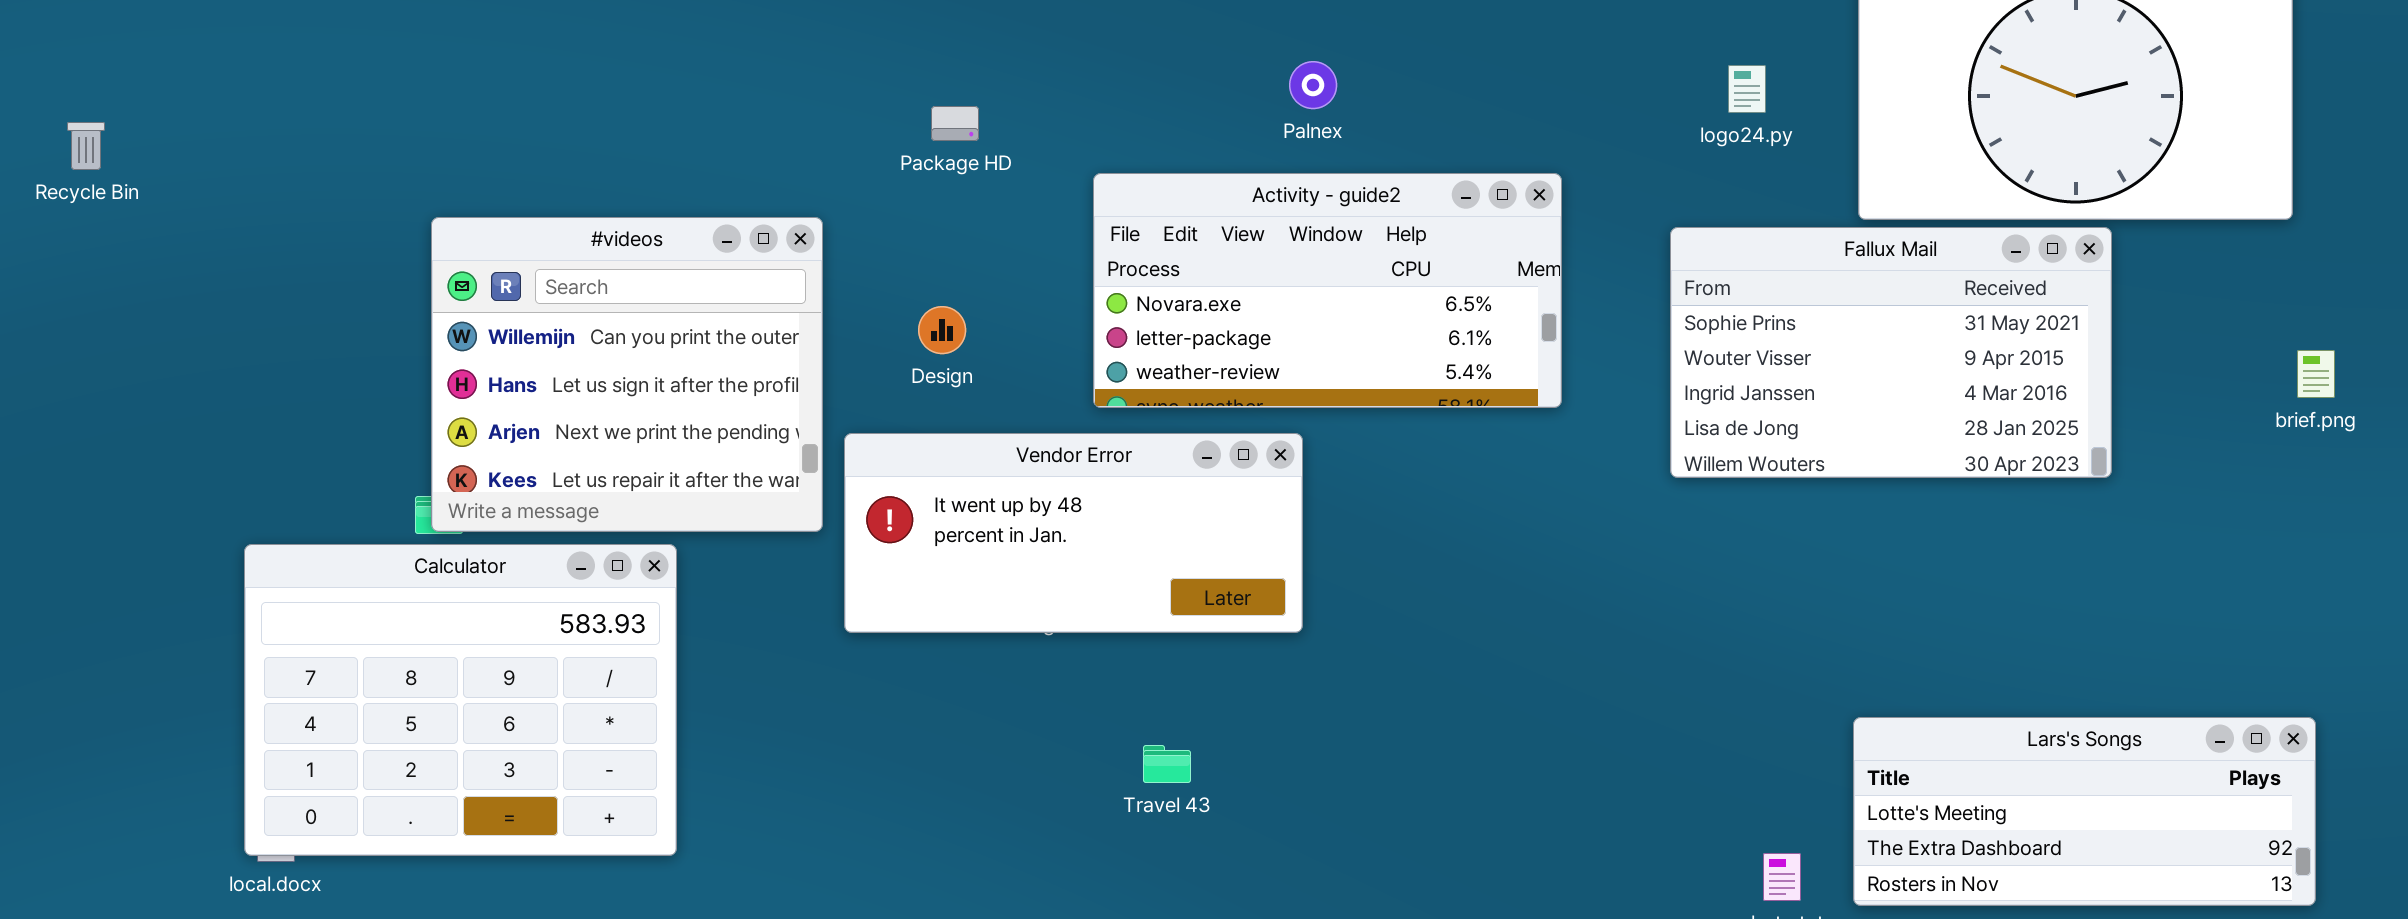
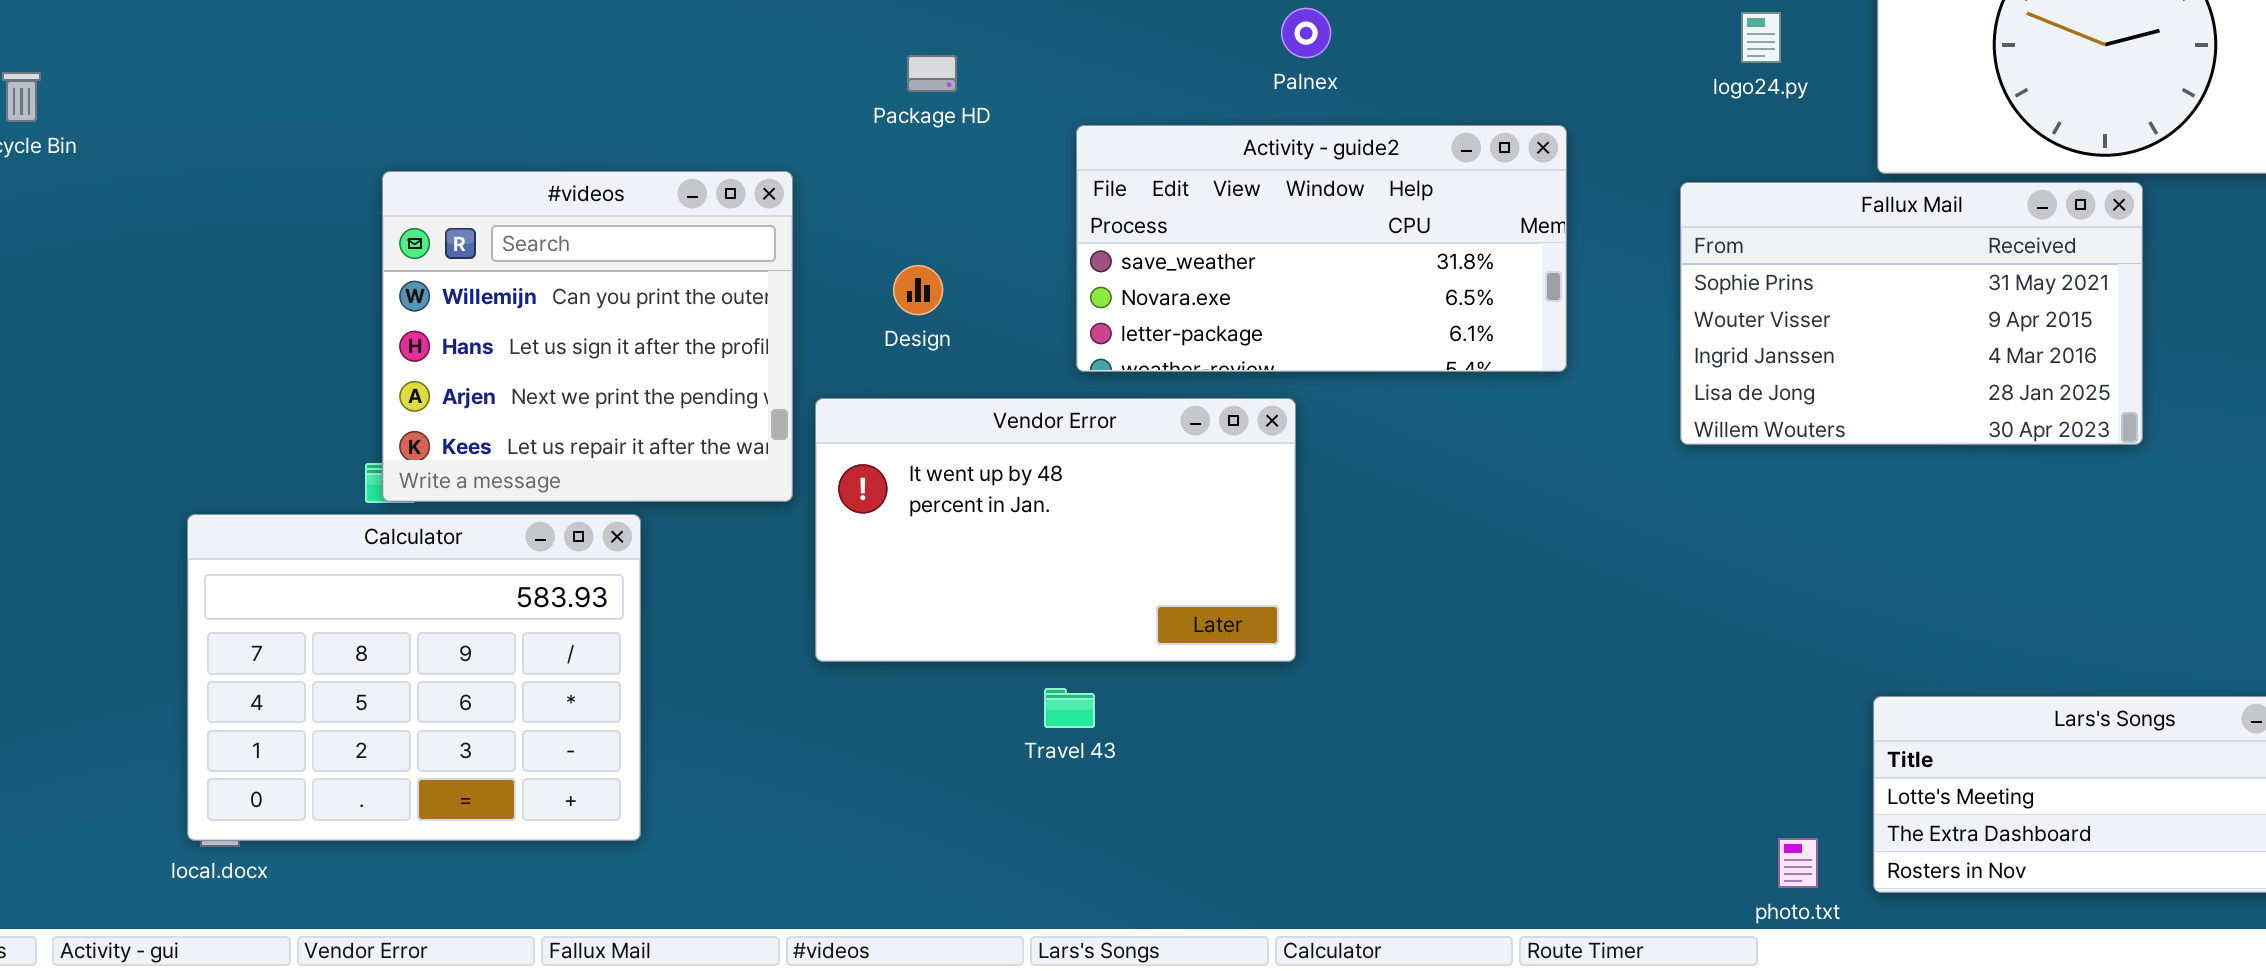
Activity - guide2: [1093,173,1562,408] -> [1076,125,1567,372], scrolled up 1 row
Vendor Error: [844,433,1303,633] -> [815,398,1296,662], resized
Travel 43: [1143,745,1191,783] -> [1044,688,1095,728], moved

